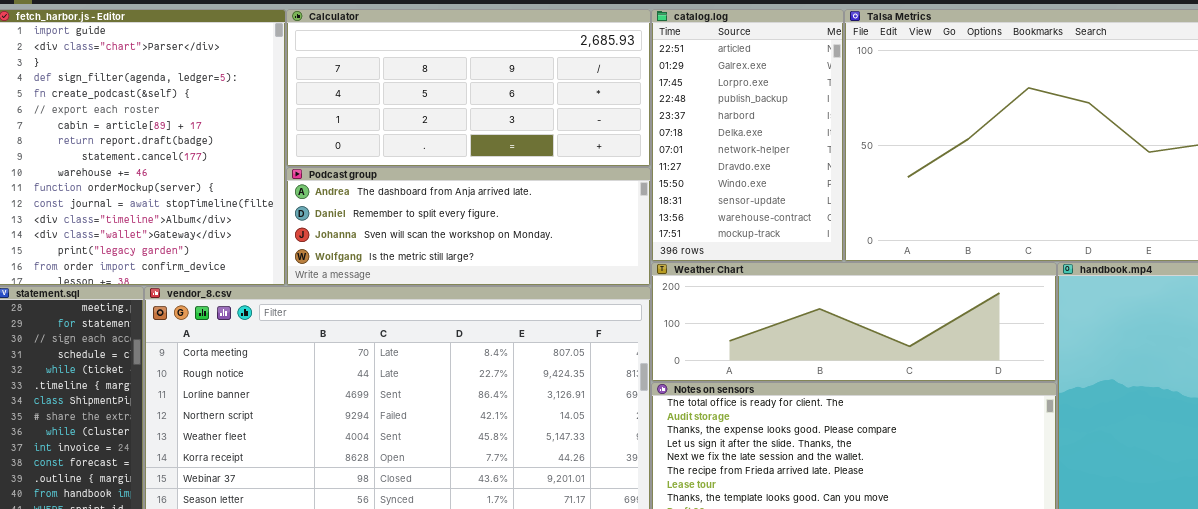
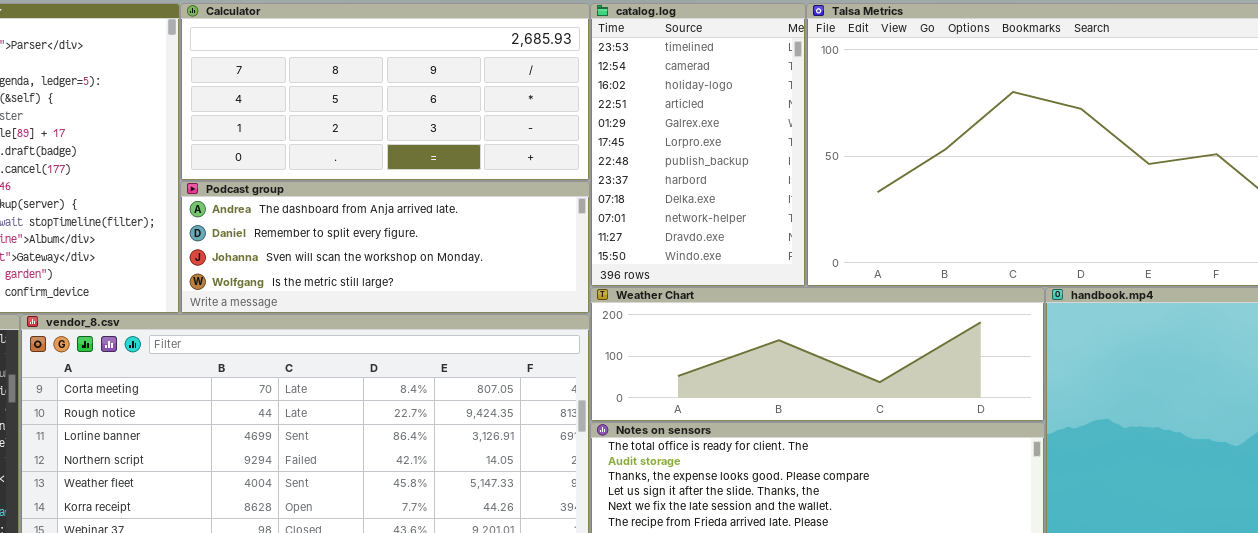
catalog.log: [651,9,844,262] -> [590,3,806,287], scrolled up 3 rows

